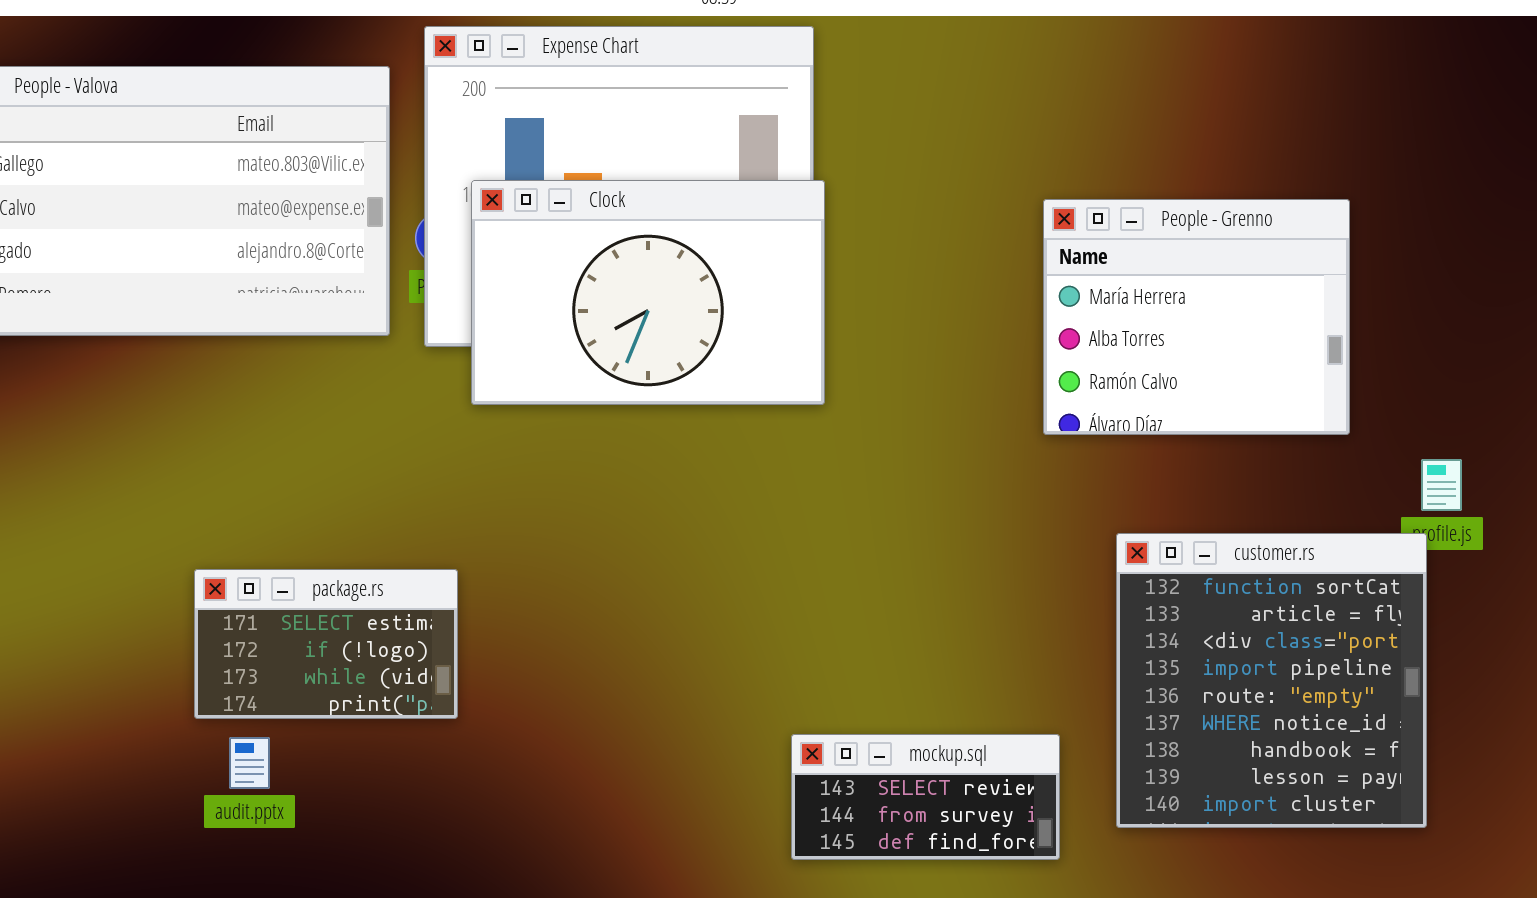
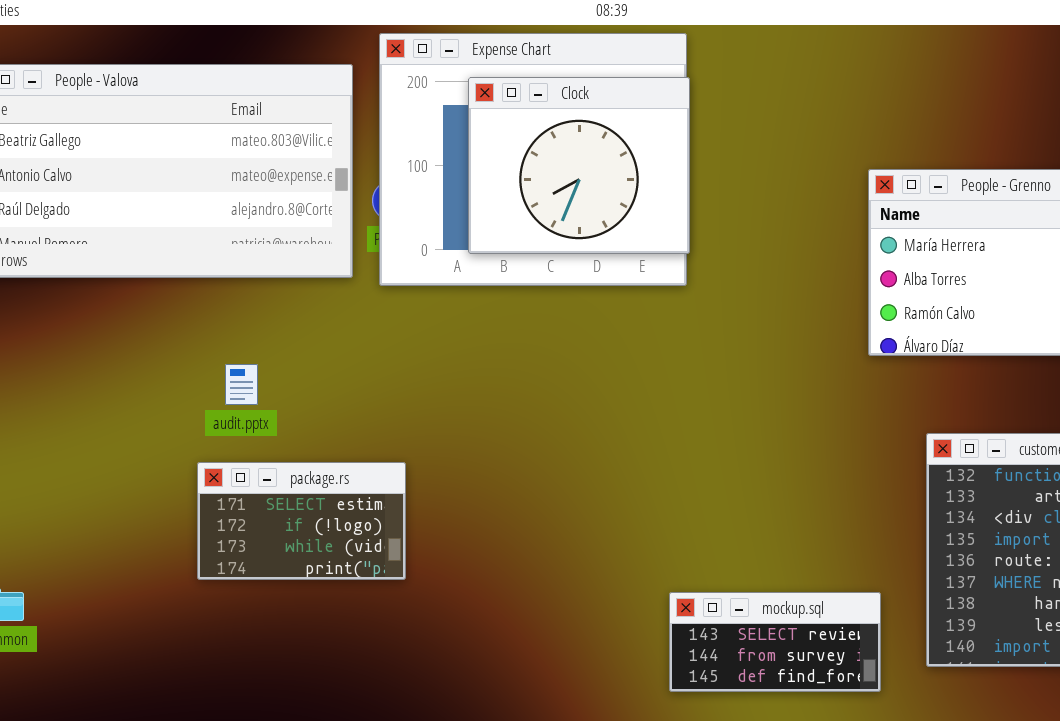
Clock: [471,180,825,405] -> [468,77,690,254], moved, resized
audit.pptx: [229,737,270,789] -> [225,364,258,405], moved

